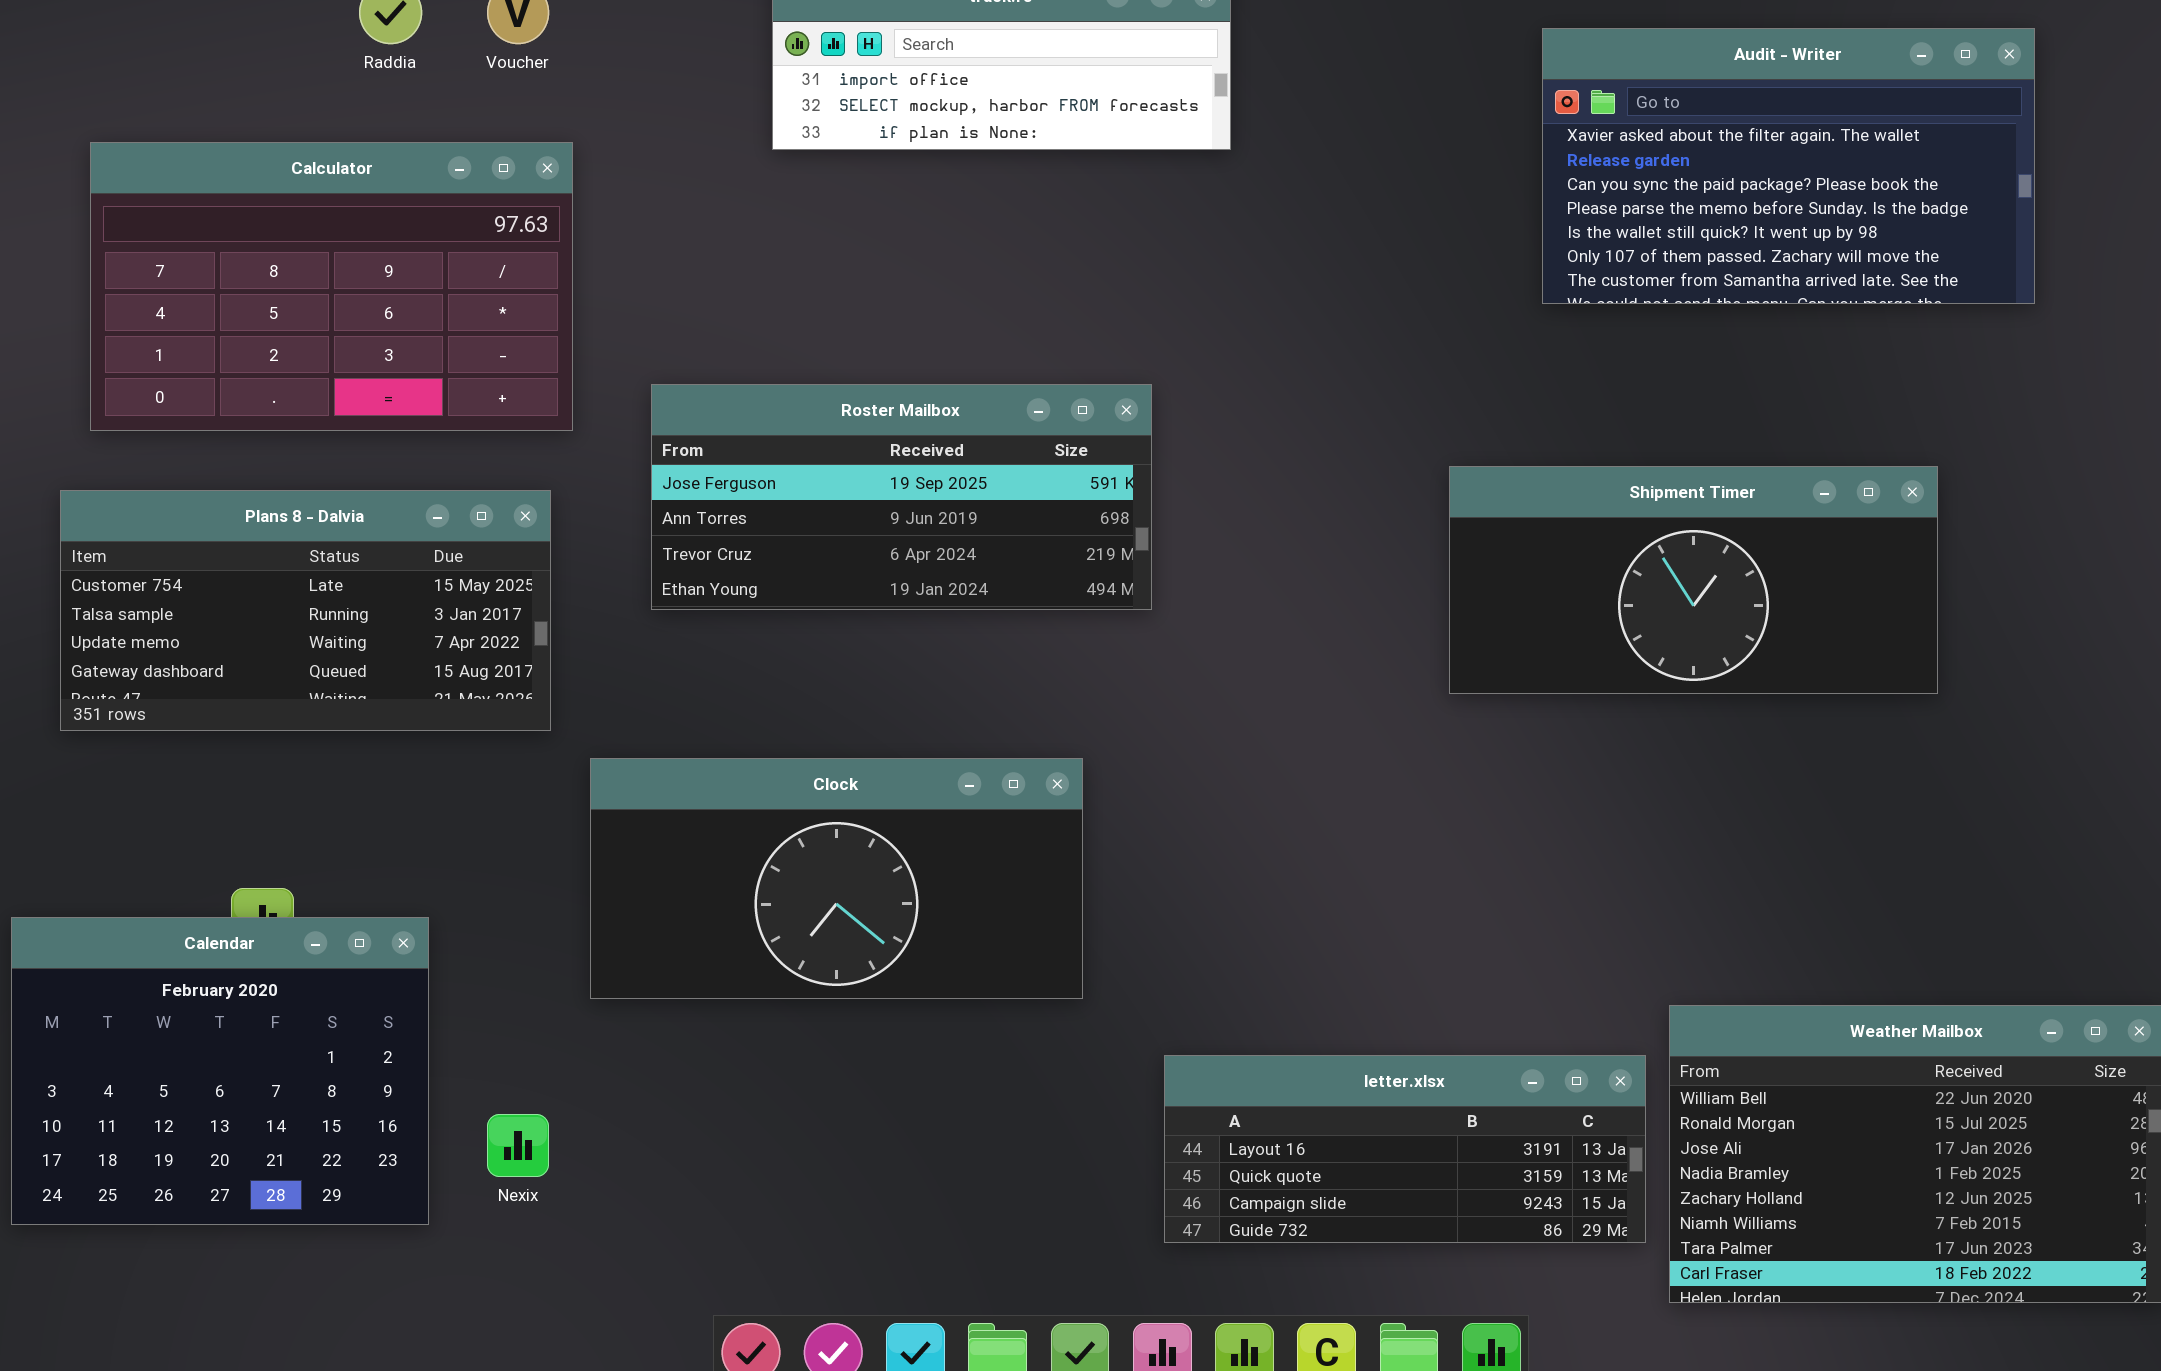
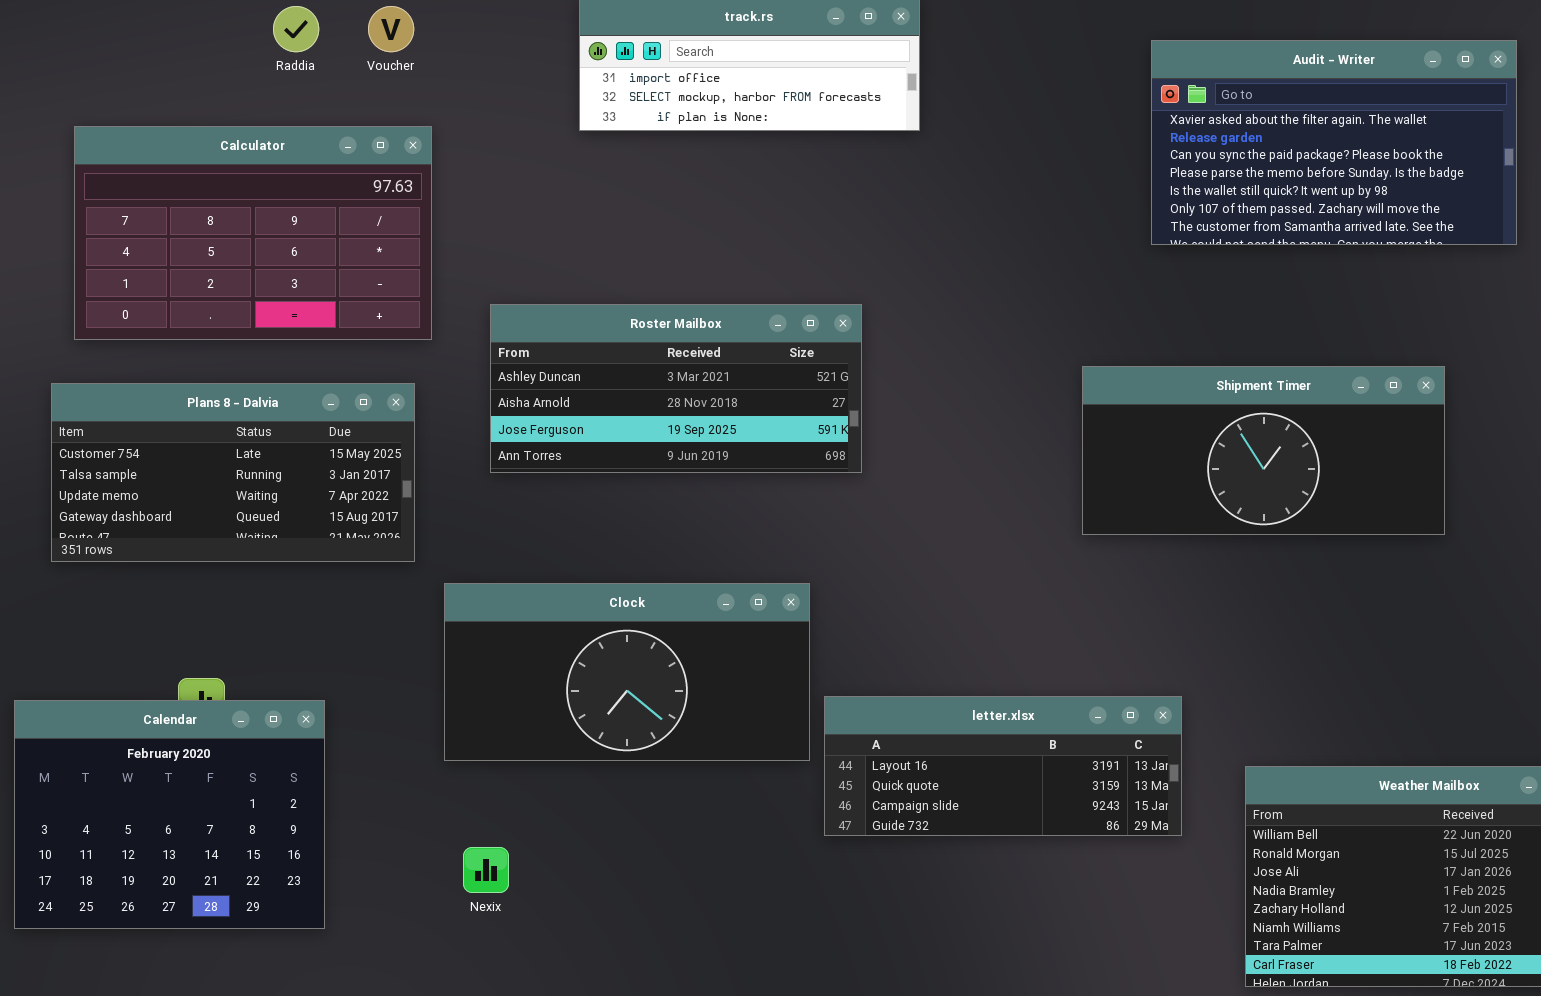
Roster Mailbox: [651,384,1152,610] -> [490,304,862,473], scrolled up 2 rows
letter.xlsx: [1164,1055,1646,1243] -> [824,696,1182,836], moved
Nexix: [487,1114,549,1177] -> [463,847,509,893], moved

